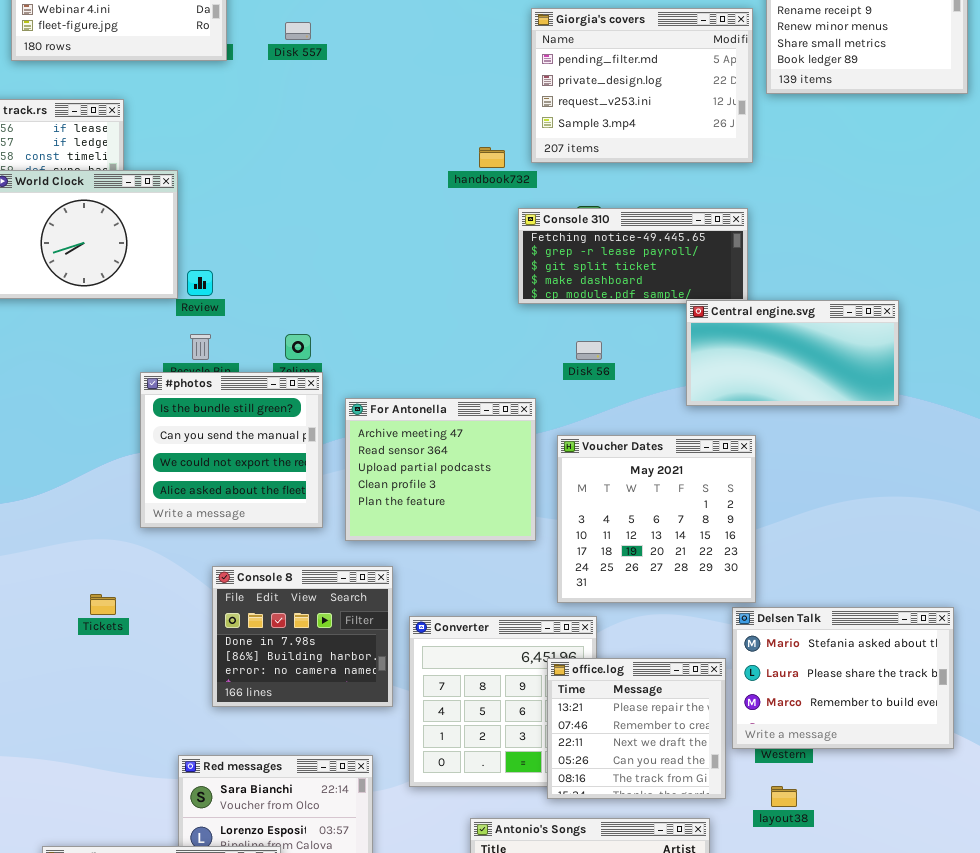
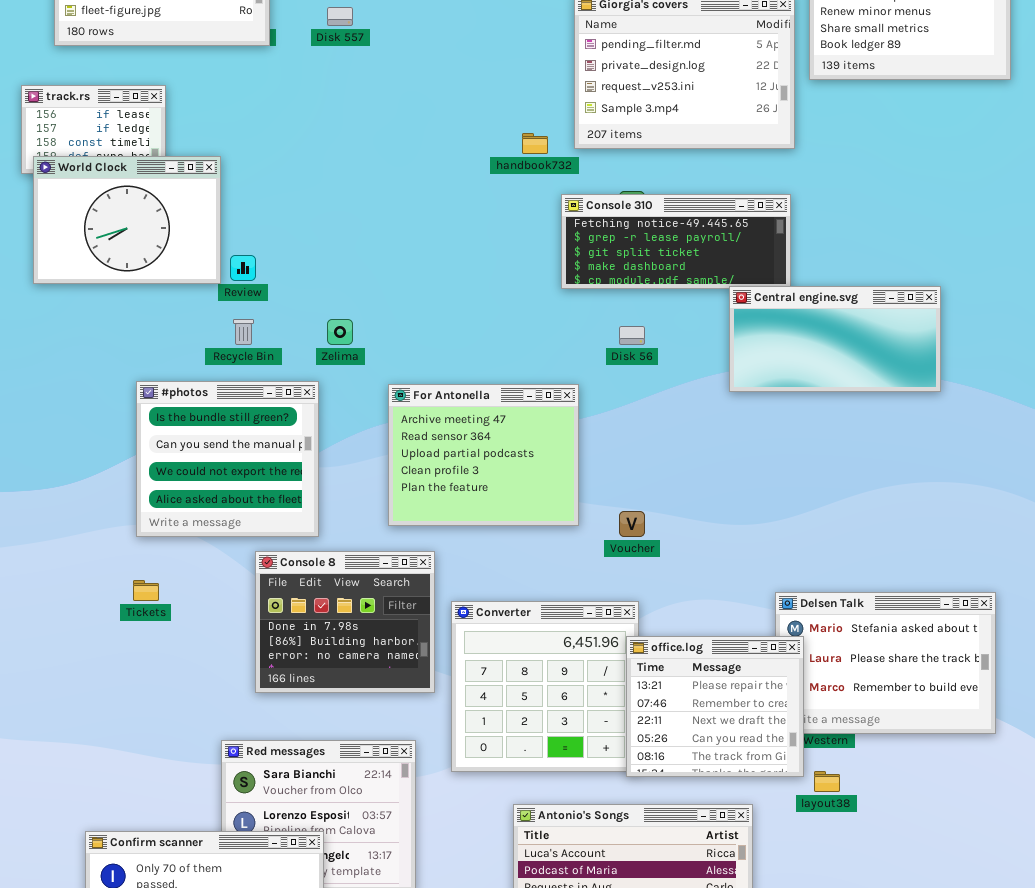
#photos: [140,372,323,528] -> [136,381,319,537], moved
Voucher Dates: [557,435,756,603] -> none, closed
office.log: [547,658,726,799] -> [626,636,804,777], moved

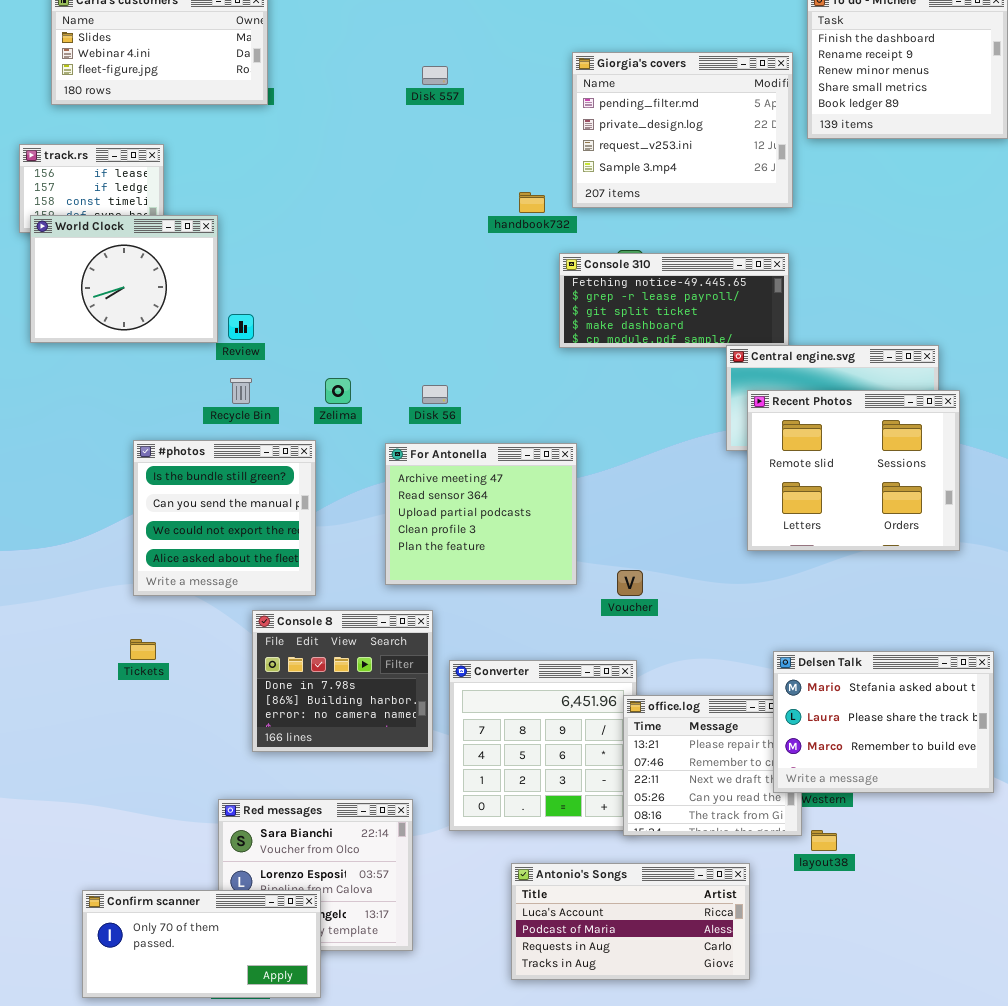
Disk 557: [327,7,353,26] -> [422,66,448,85], moved
Disk 56: [619,326,645,345] -> [422,385,448,404], moved
Recent Photos: none -> [747,390,960,551], opened
Delsen Talk: [775,592,996,734] -> [773,651,994,793], raised

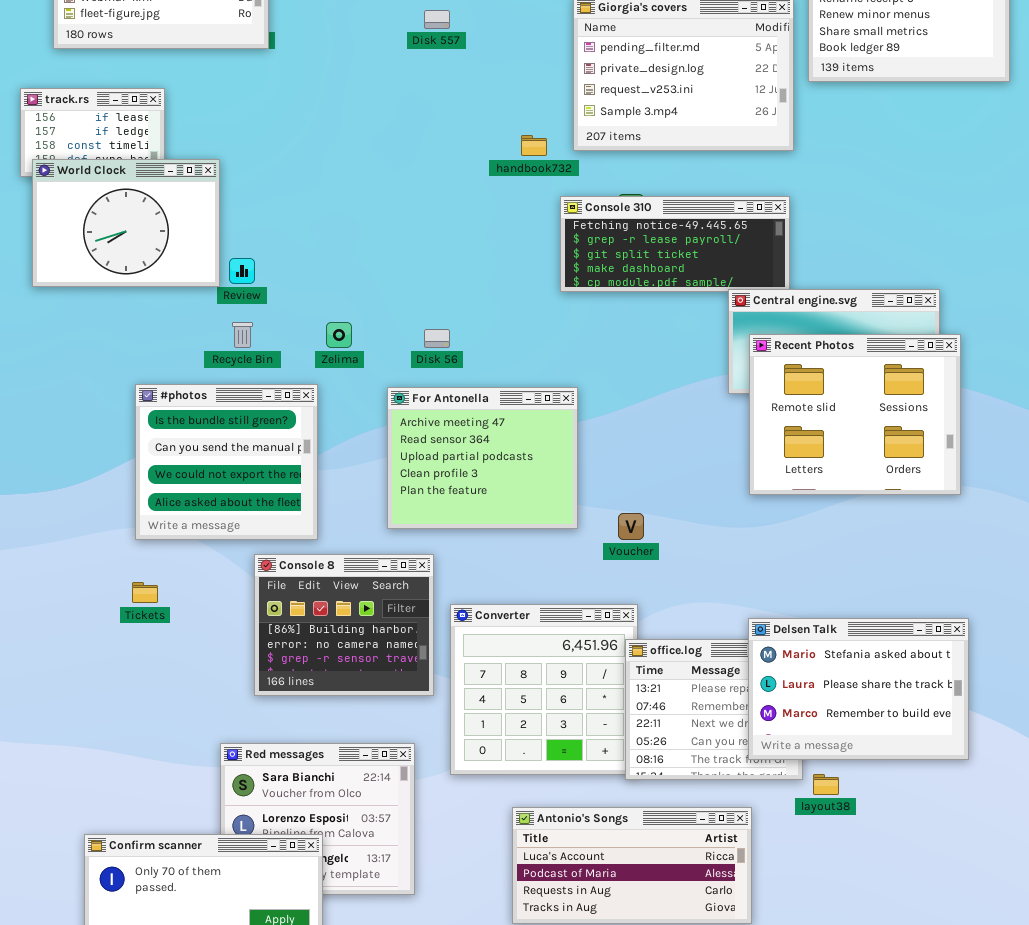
Console 8: [252,610,433,752] -> [254,554,434,696], scrolled down 1 row
Delsen Talk: [773,651,994,793] -> [748,618,969,760], moved

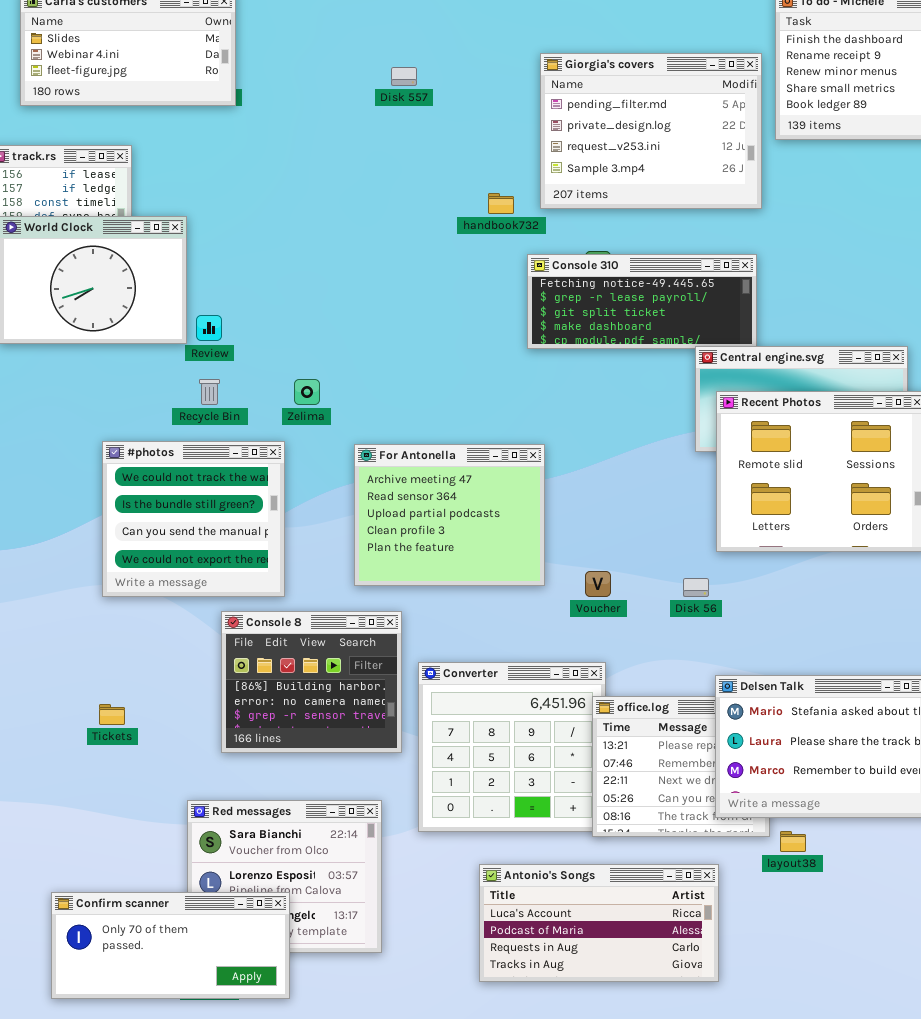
Disk 56: [424,329,450,348] -> [683,578,709,597], moved
#photos: [135,384,318,540] -> [102,441,285,597], scrolled up 1 row
Tickets: [132,582,158,603] -> [99,704,125,725], moved

